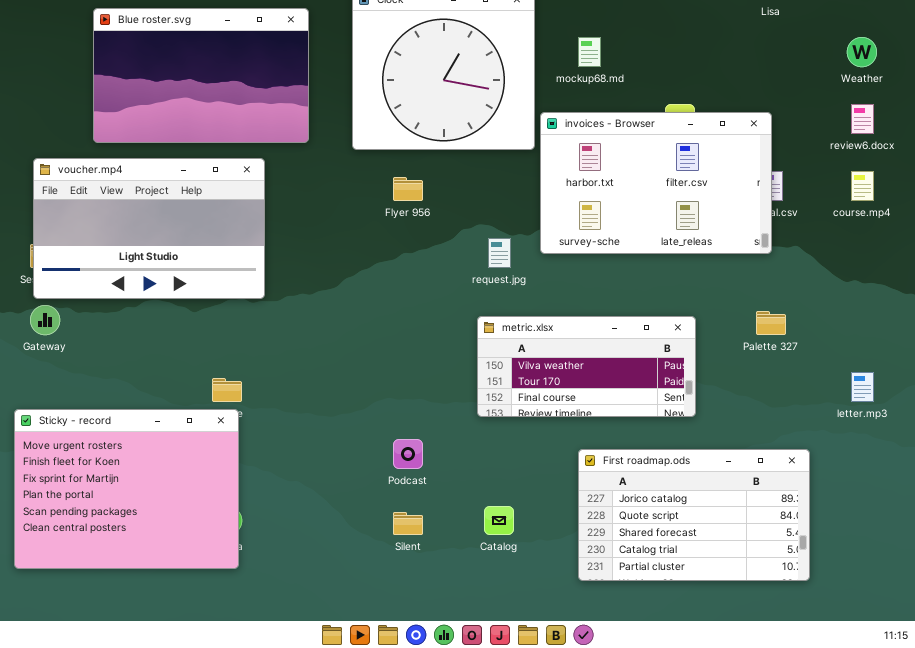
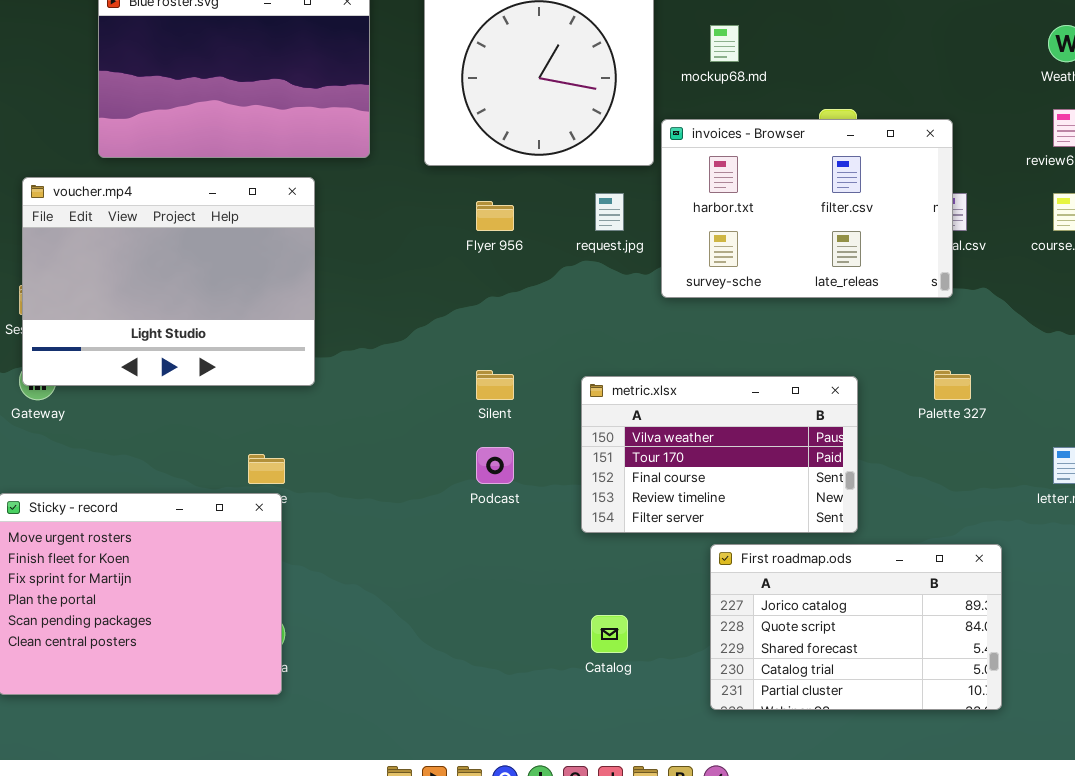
voucher.mp4: [33,158,265,299] -> [22,177,315,386], resized
request.jpg: [488,238,511,268] -> [595,193,624,231], moved
metric.xlsx: [477,316,696,417] -> [581,376,858,533], resized
Podcast: [393,439,423,469] -> [476,447,514,484], moved
Silent: [393,512,423,535] -> [476,370,514,400], moved

